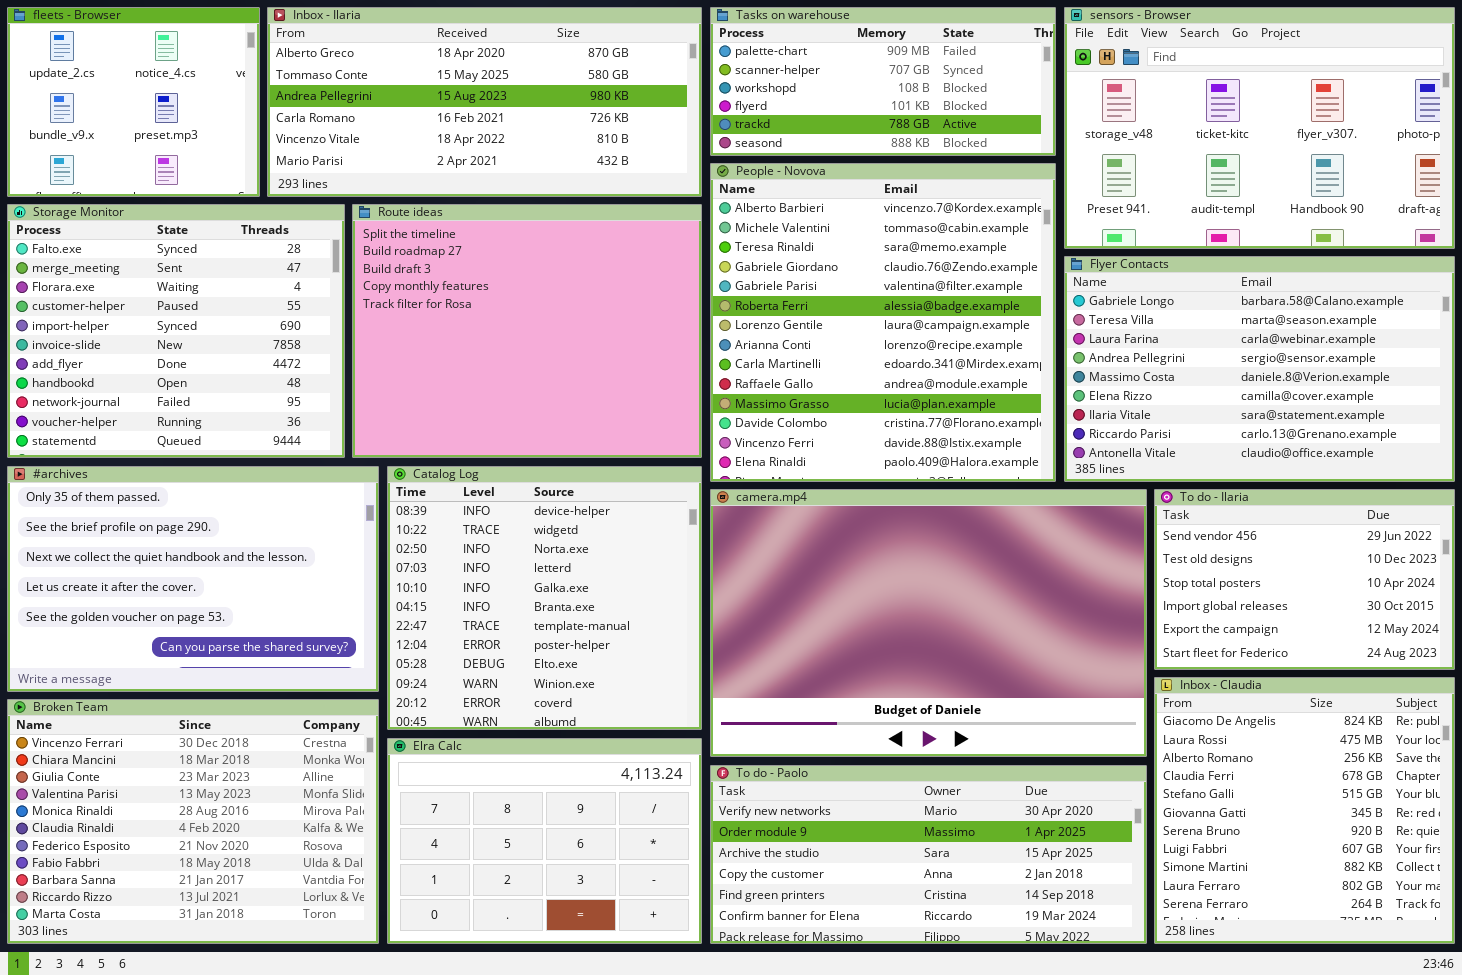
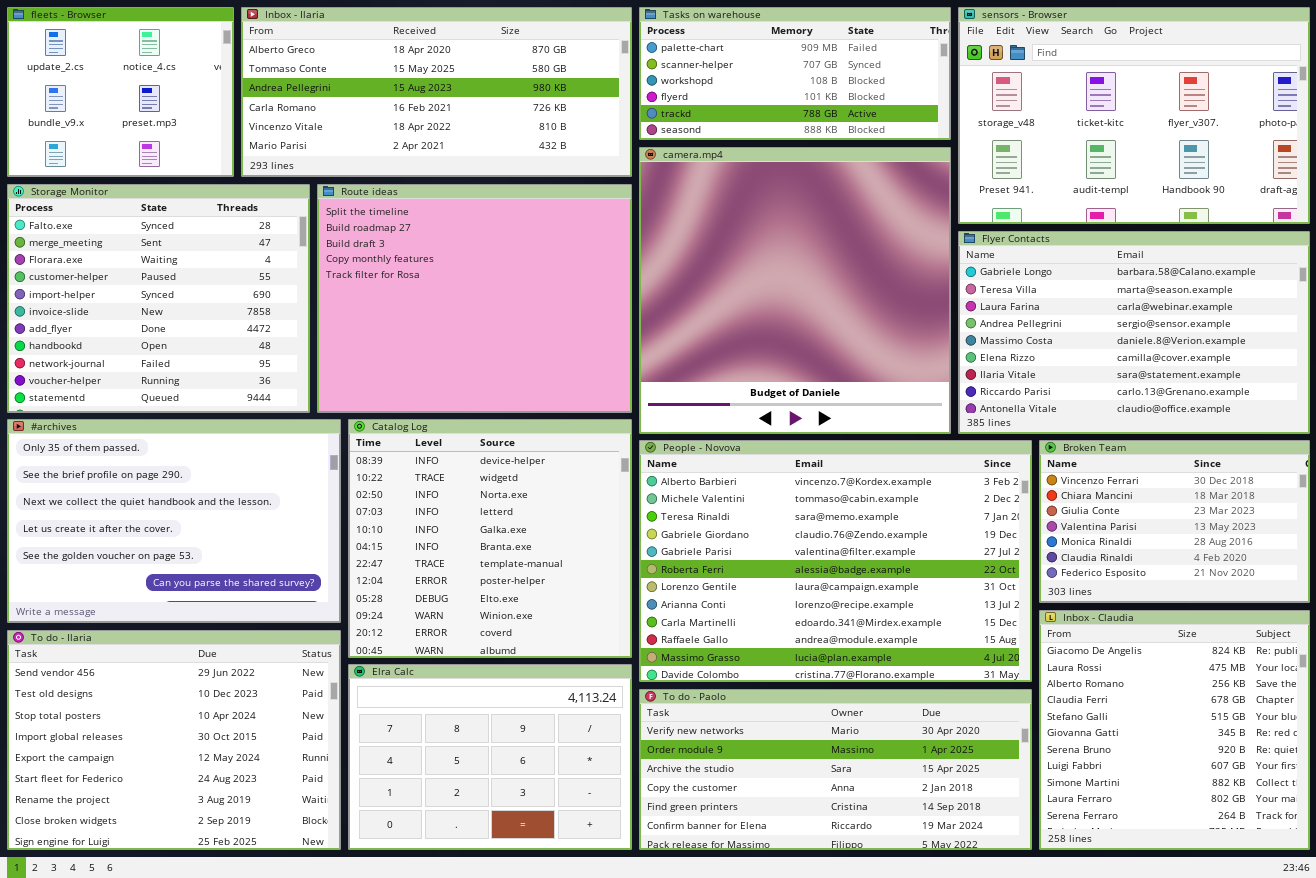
People - Novova: [710,163,1056,482] -> [639,440,1032,682], moved, resized
camera.mp4: [710,489,1147,757] -> [639,147,951,434], moved, resized
To do - Ilaria: [1154,489,1455,670] -> [7,630,341,850], moved, resized
Broken Team: [7,699,379,944] -> [1039,440,1310,603], moved, resized

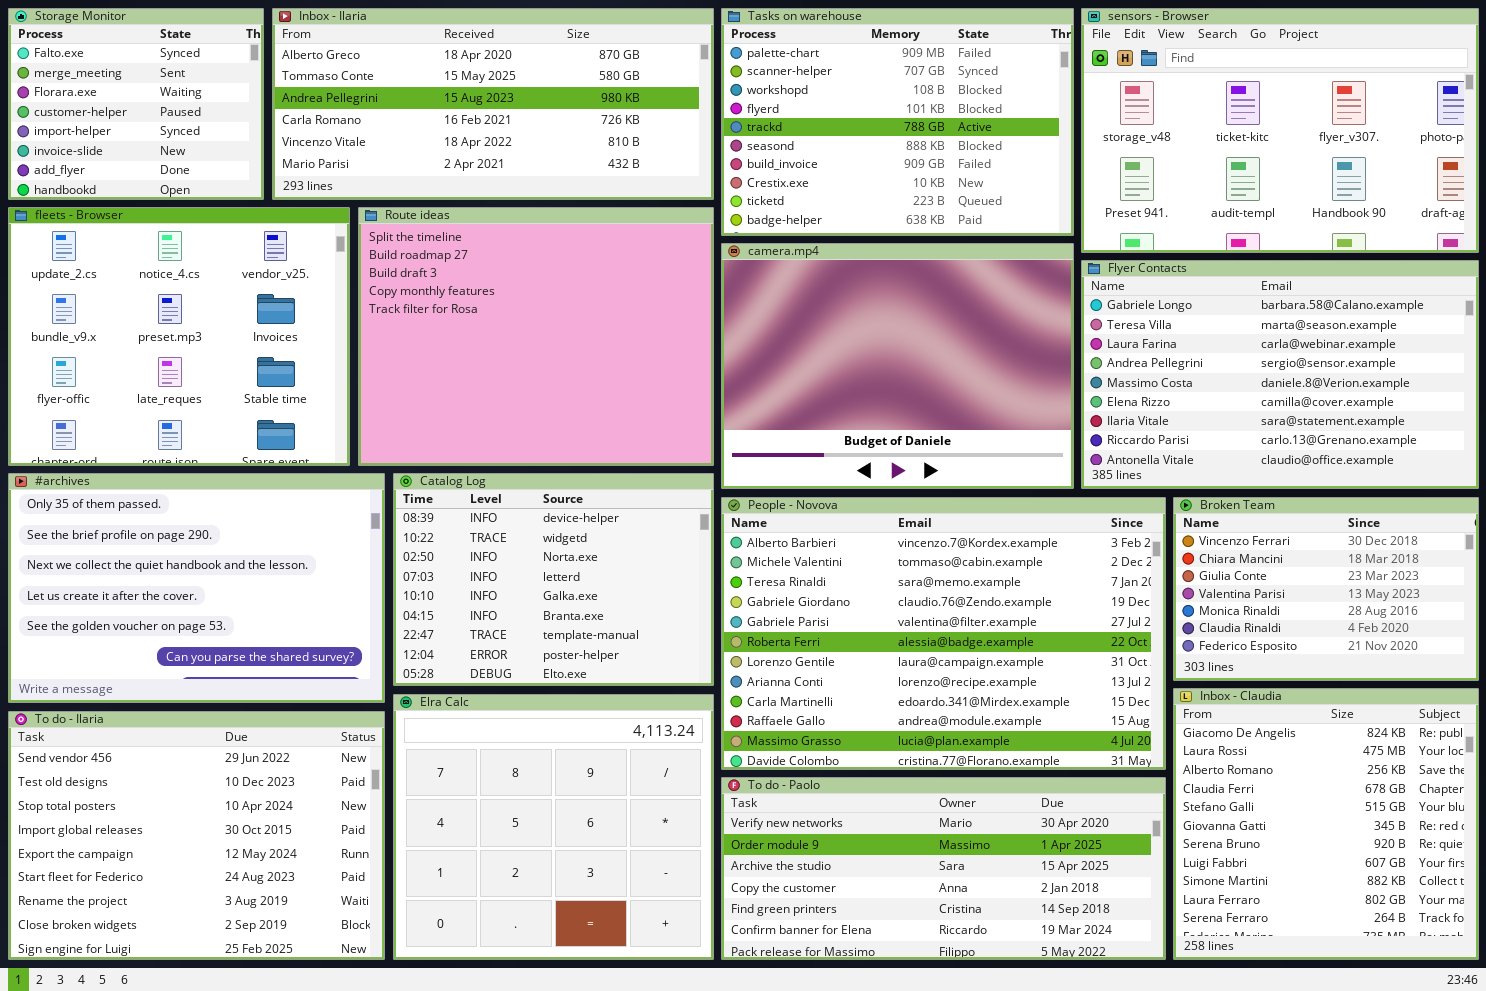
fleets - Browser: [7,7,234,177] -> [8,207,350,466], moved, resized
Tasks on warehouse: [639,7,951,140] -> [721,8,1074,236], resized
camera.mp4: [639,147,951,434] -> [721,243,1074,489], resized
Storage Monitor: [7,184,310,413] -> [8,8,264,200], moved, resized
Catalog Log: [348,419,632,658] -> [393,473,714,686], resized
Elra Calc: [348,664,632,850] -> [393,694,714,960], resized

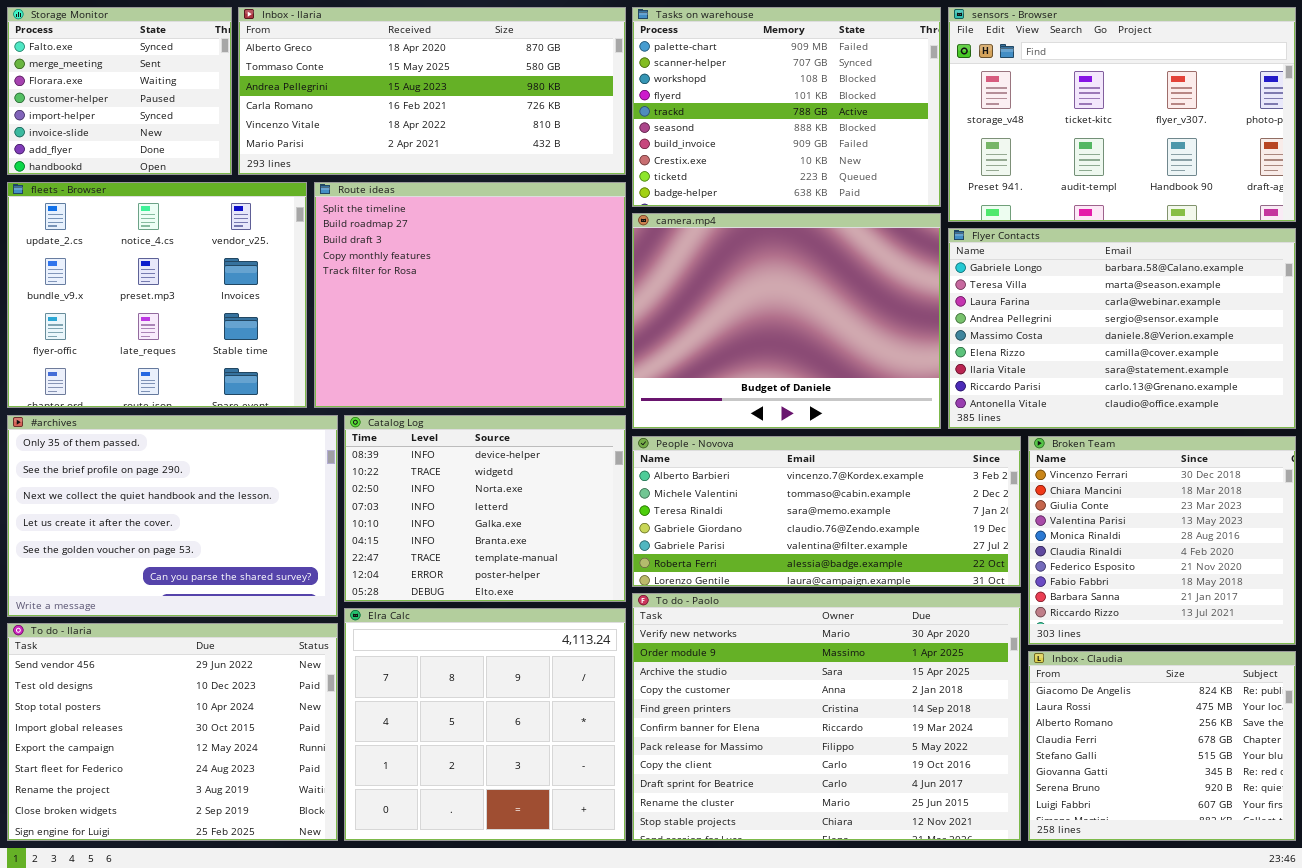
People - Novova: [721,497,1166,770] -> [632,436,1021,587], resized
Broken Team: [1173,497,1479,681] -> [1028,436,1296,645], resized
Inbox - Claudia: [1173,688,1479,960] -> [1028,651,1296,841], resized
To do - Paolo: [721,777,1166,960] -> [632,593,1021,841], resized

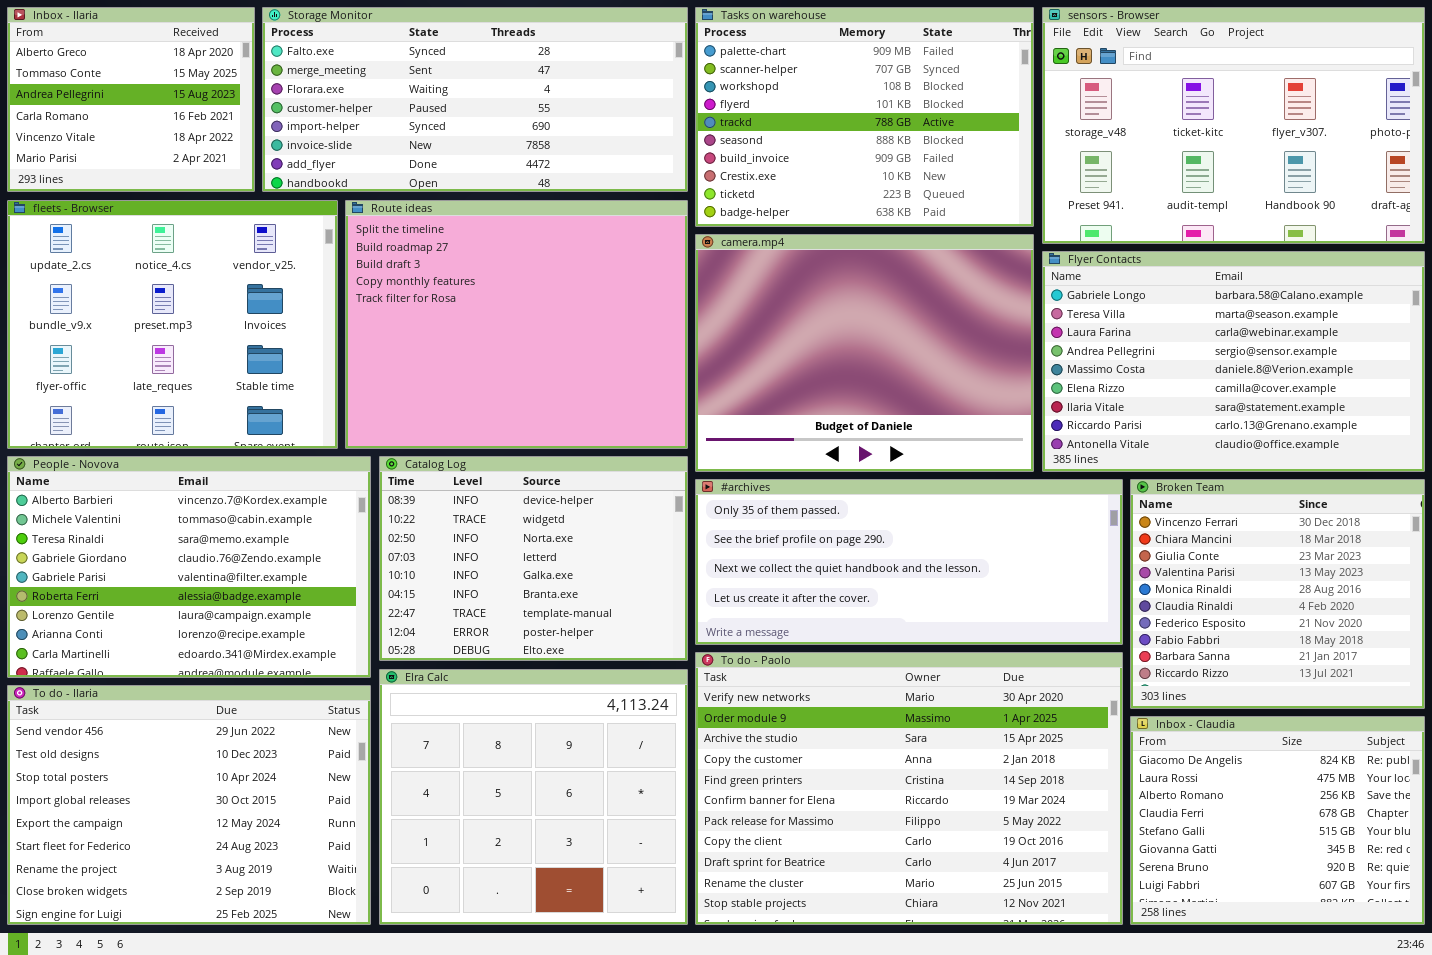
Storage Monitor: [7,7,232,175] -> [262,7,688,192], moved, resized
Inbox - Ilaria: [238,7,626,175] -> [7,7,255,192], moved, resized
#archives: [7,415,338,617] -> [695,479,1123,645], moved, resized
People - Novova: [632,436,1021,587] -> [7,456,371,678], moved, resized

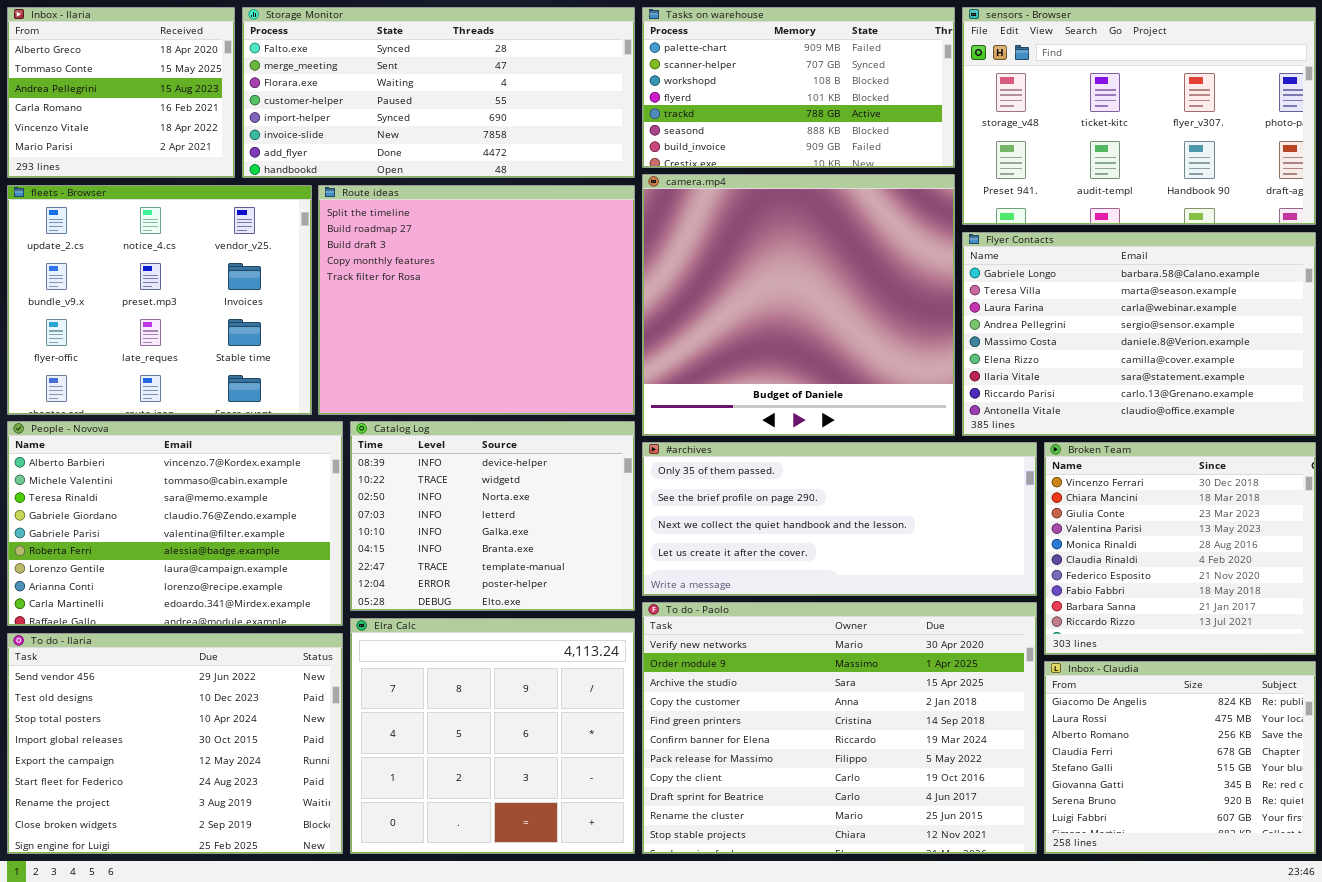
Tasks on warehouse: [695,7,1034,227] -> [642,7,955,168], resized
camera.mp4: [695,234,1034,472] -> [642,174,955,436], resized

